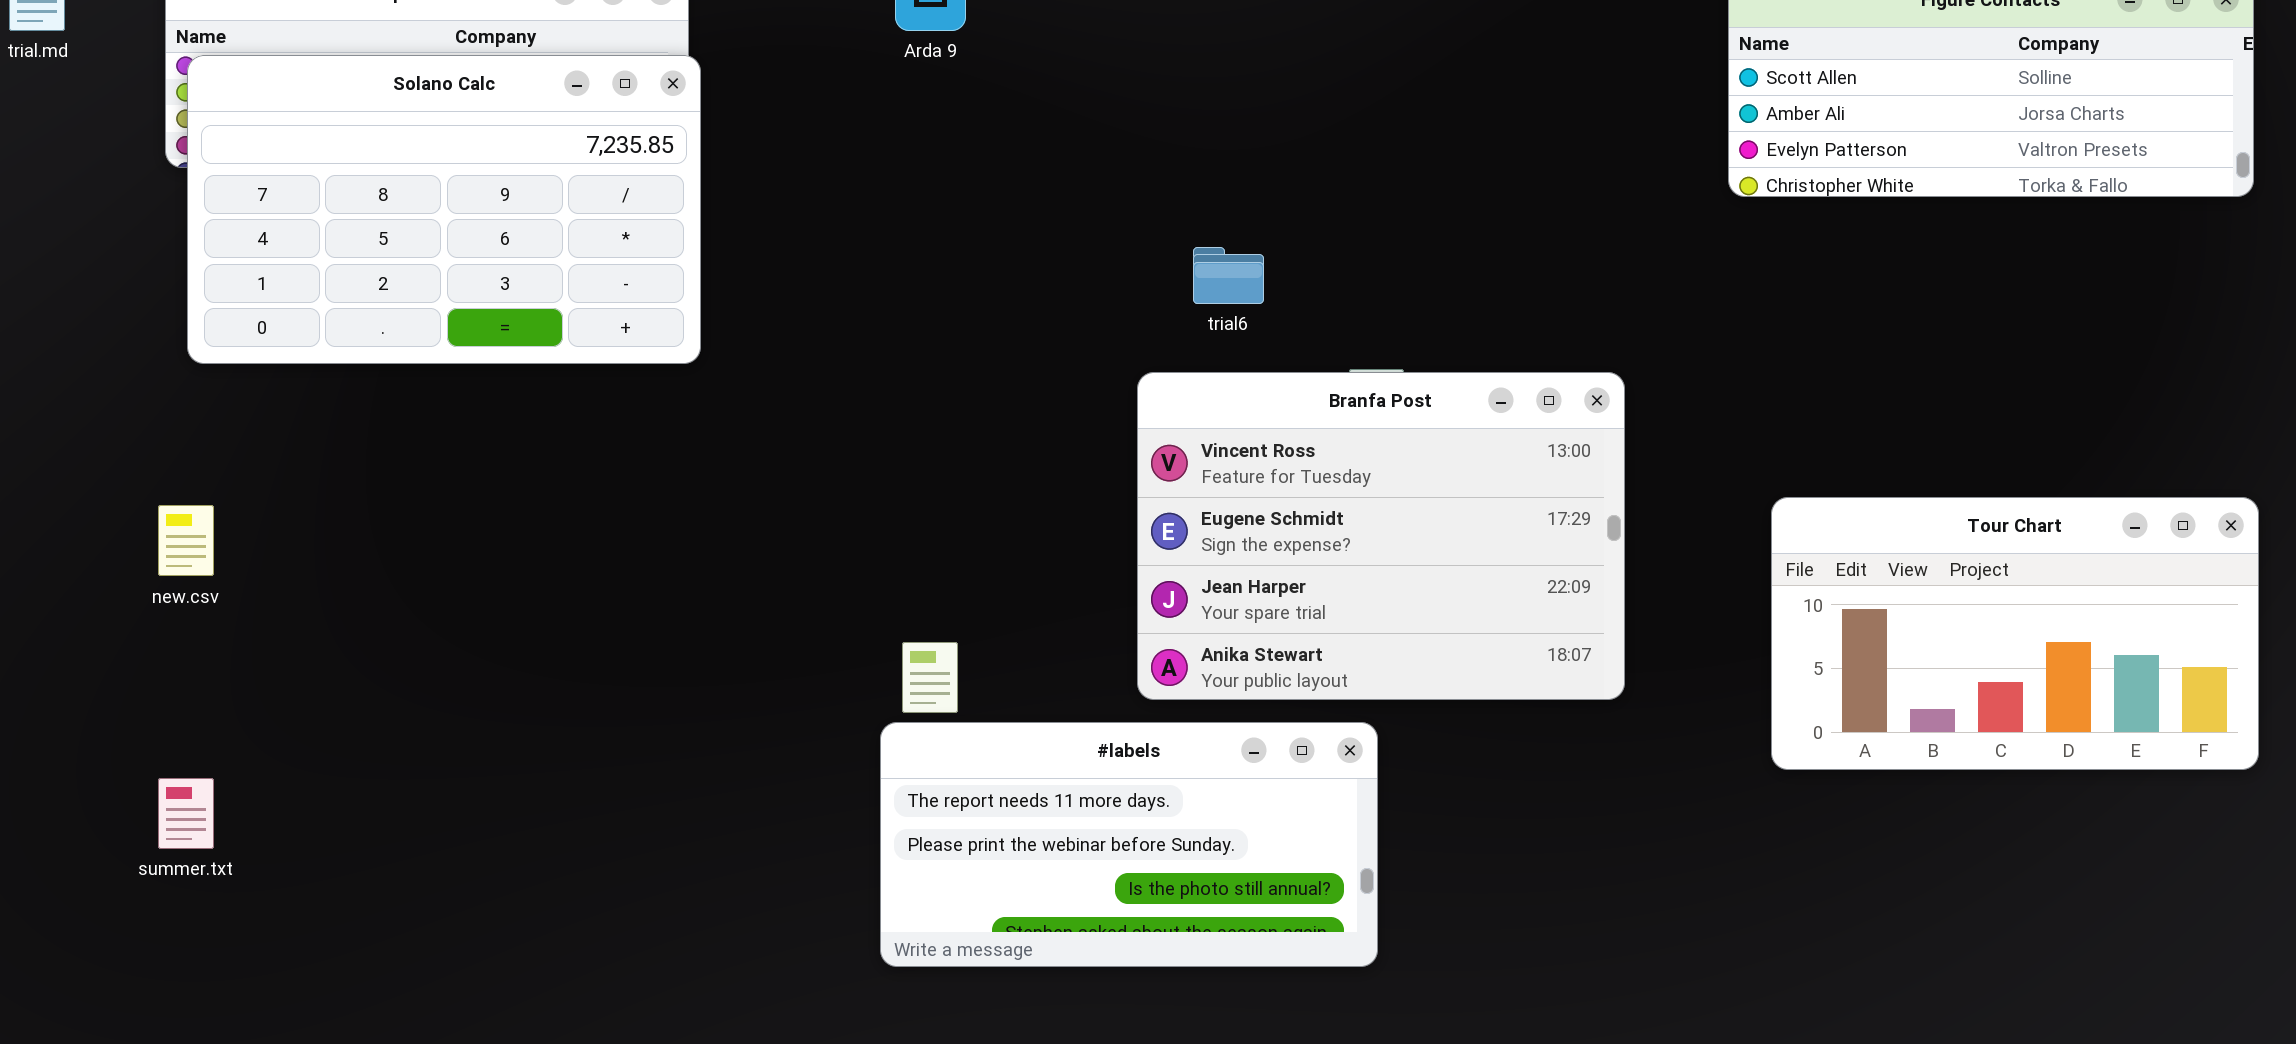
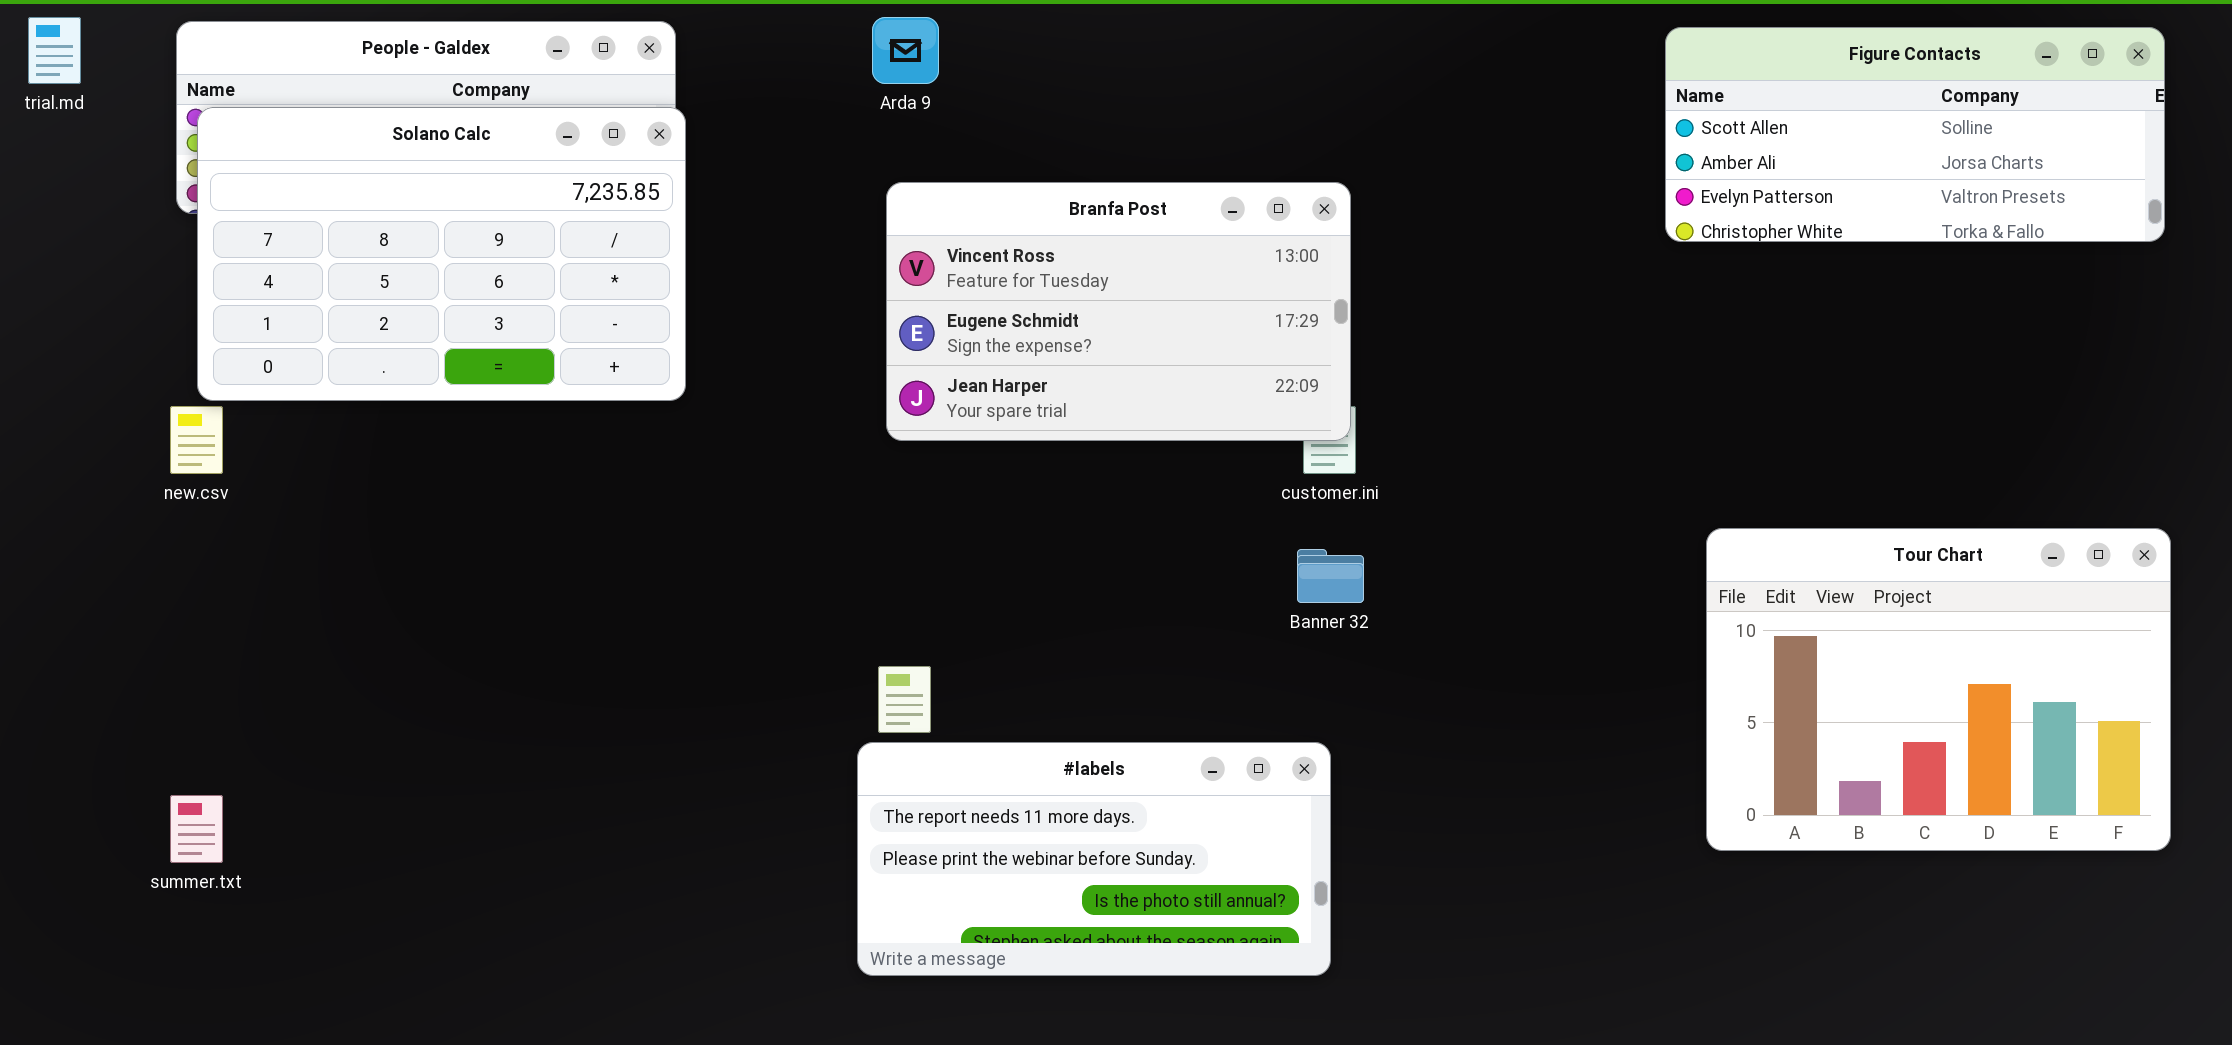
Branfa Post: [1137,372,1625,700] -> [886,182,1351,441], moved, resized
Tour Chart: [1771,497,2259,770] -> [1706,528,2171,851], resized
new.csv: [158,505,214,576] -> [170,406,223,474], moved

